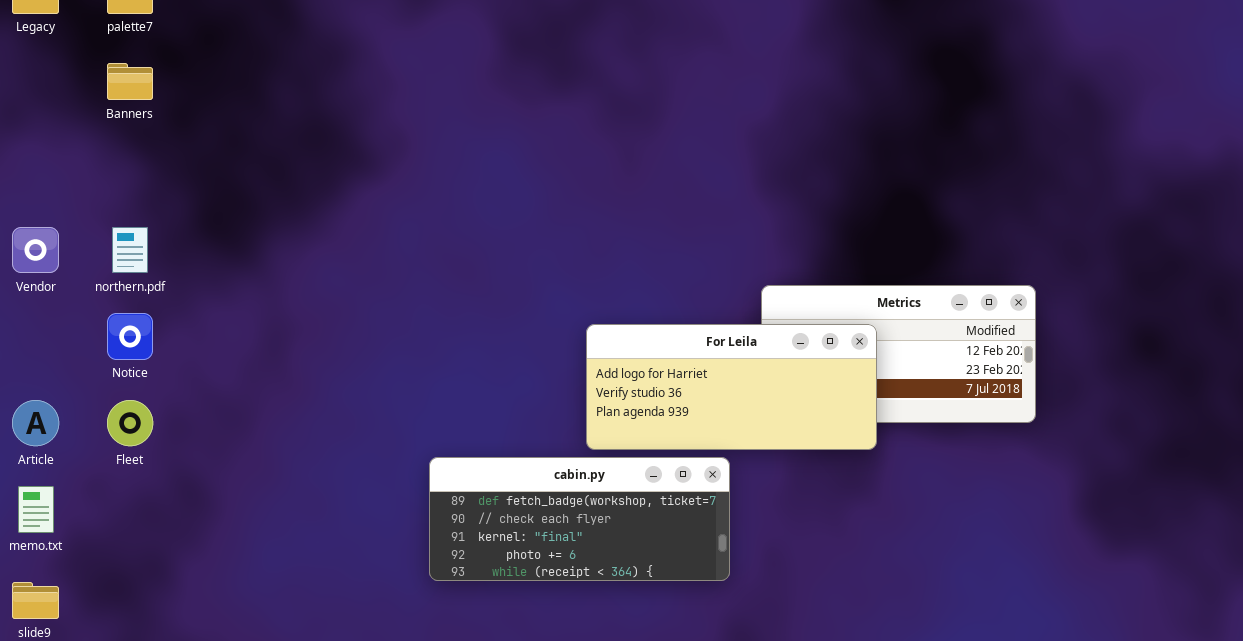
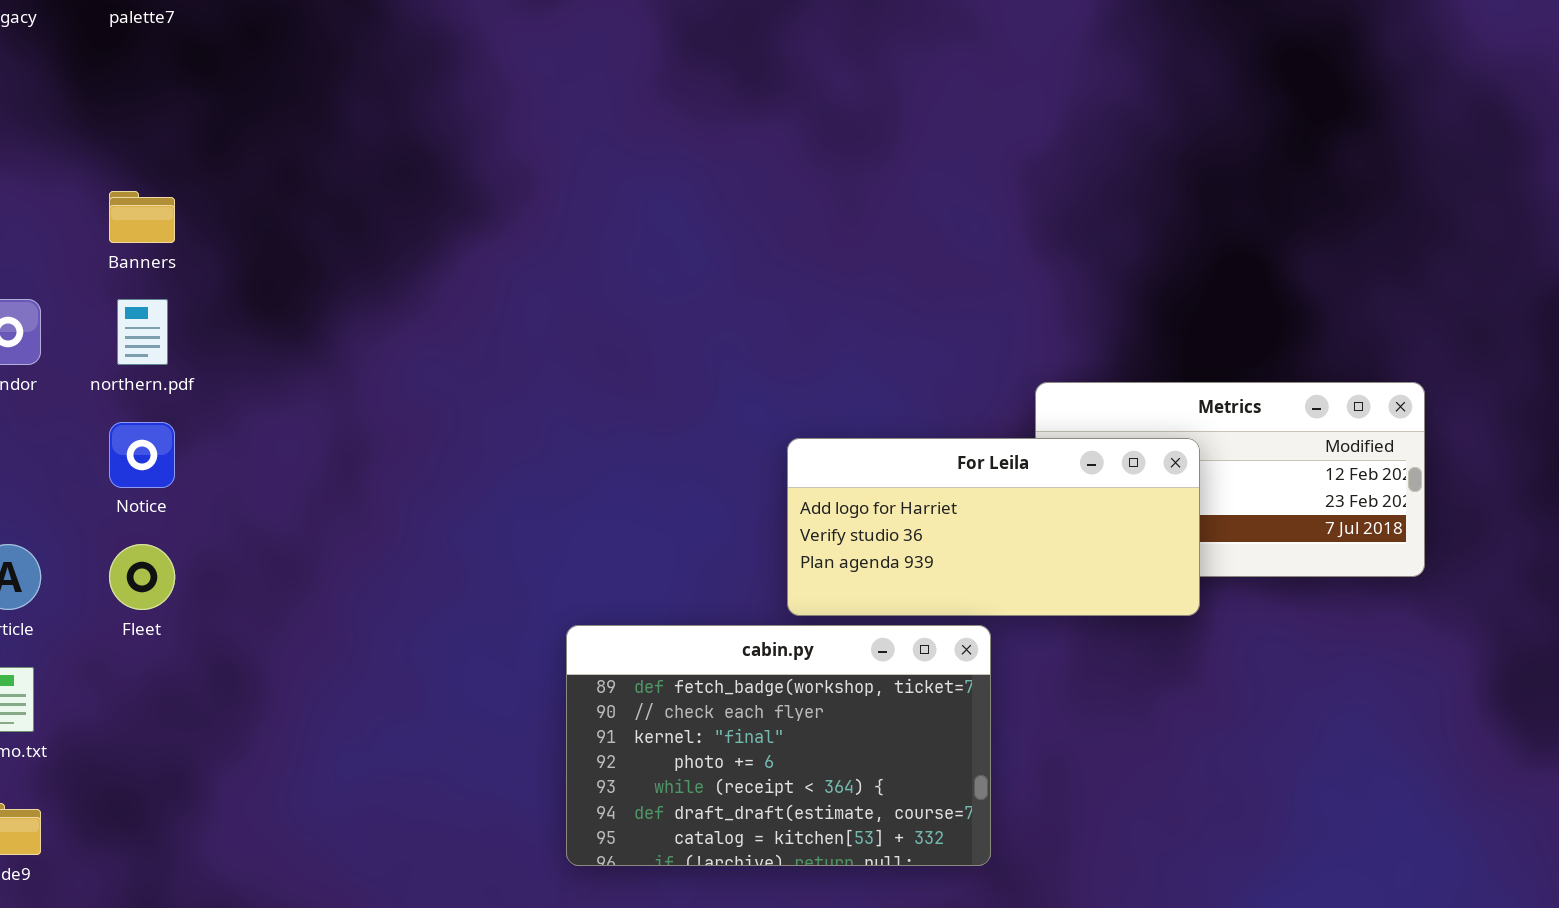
Banners: [107,63,153,100] -> [109,191,175,243], moved
cabin.py: [429,457,730,581] -> [566,625,991,866], resized

